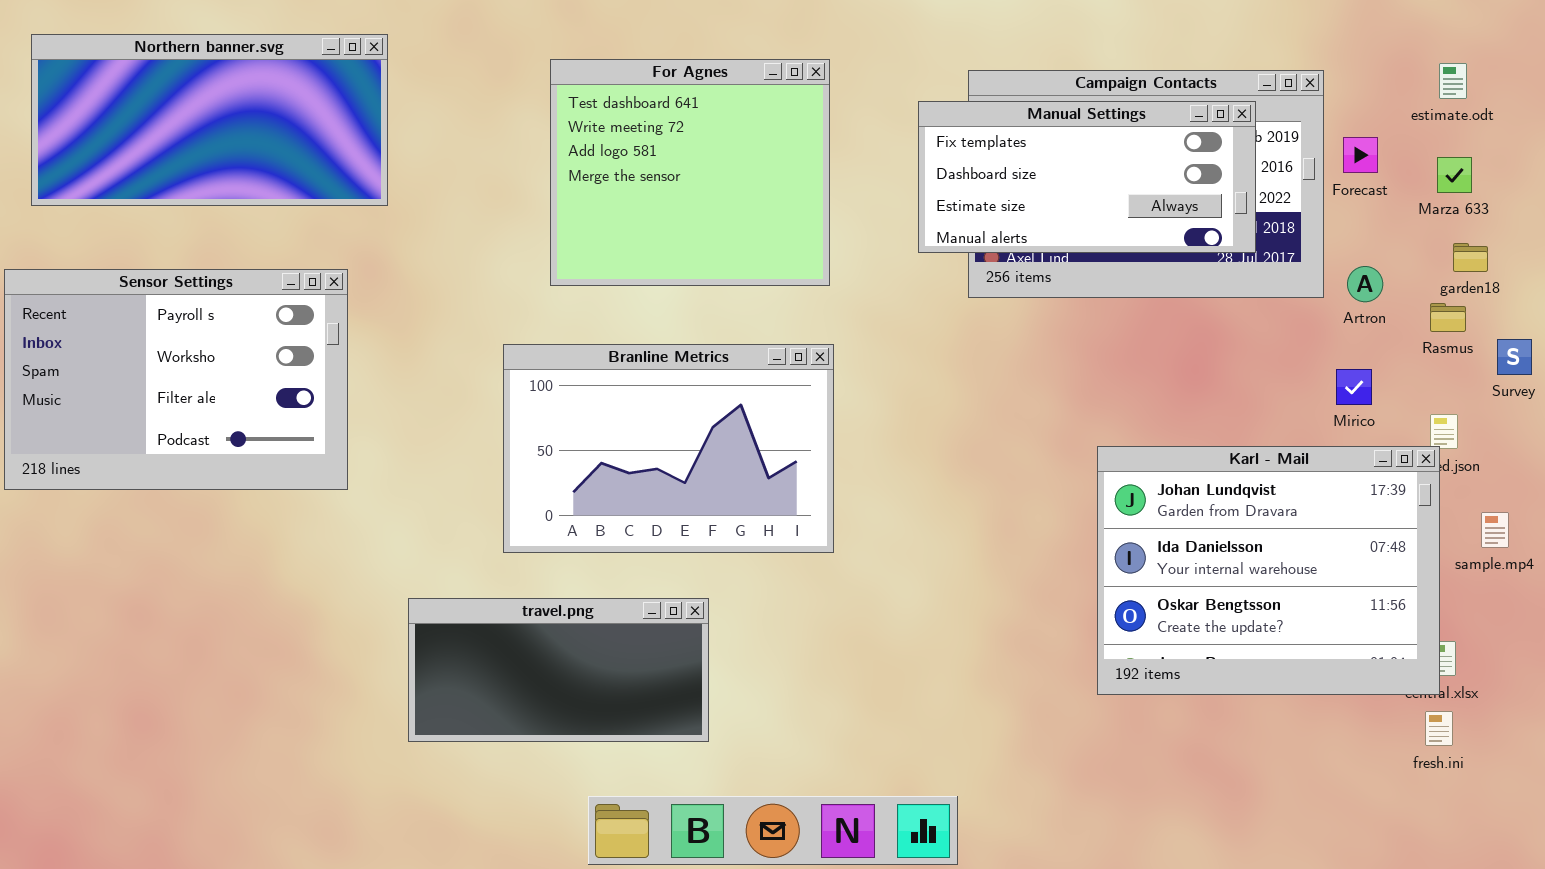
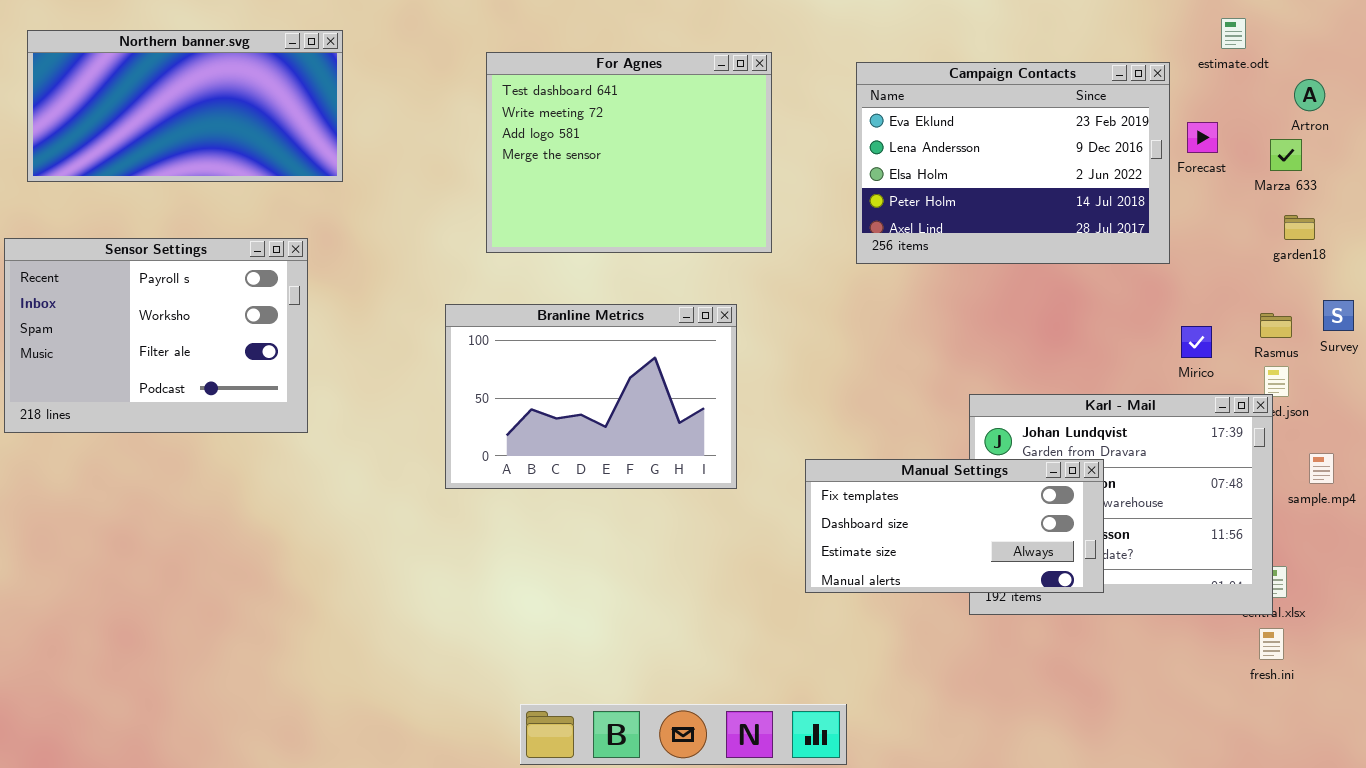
For Agnes: [550,59,830,286] -> [486,52,772,253], resized
estimate.odt: [1439,63,1467,99] -> [1221,18,1246,49], moved
Manual Settings: [918,101,1256,253] -> [805,459,1104,593], moved
Artron: [1347,266,1383,302] -> [1294,79,1325,111], moved
Rasmus: [1430,303,1466,332] -> [1260,313,1292,338], moved
travel.png: [408,598,709,742] -> none, closed

